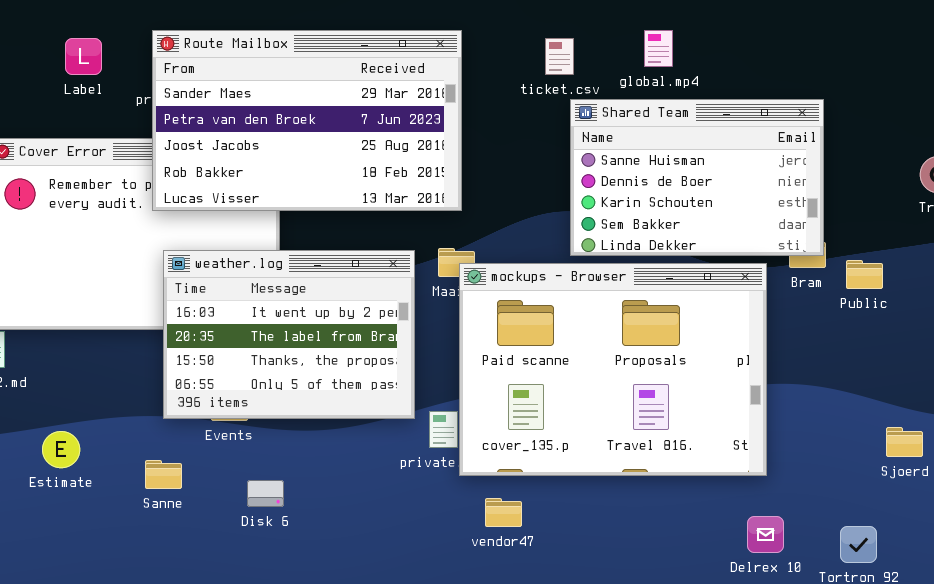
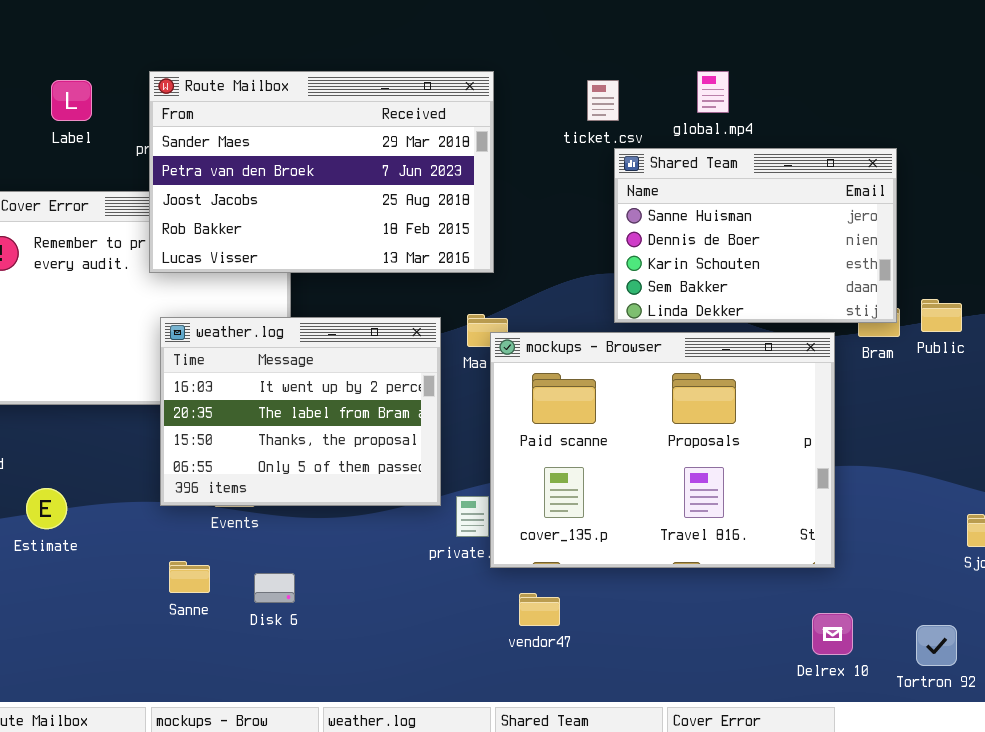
Public: [846,260,883,289] -> [921,299,962,332], moved
Estimate: [42,431,80,468] -> [26,488,67,529], moved
Sanne: [145,460,182,489] -> [169,561,210,593], moved

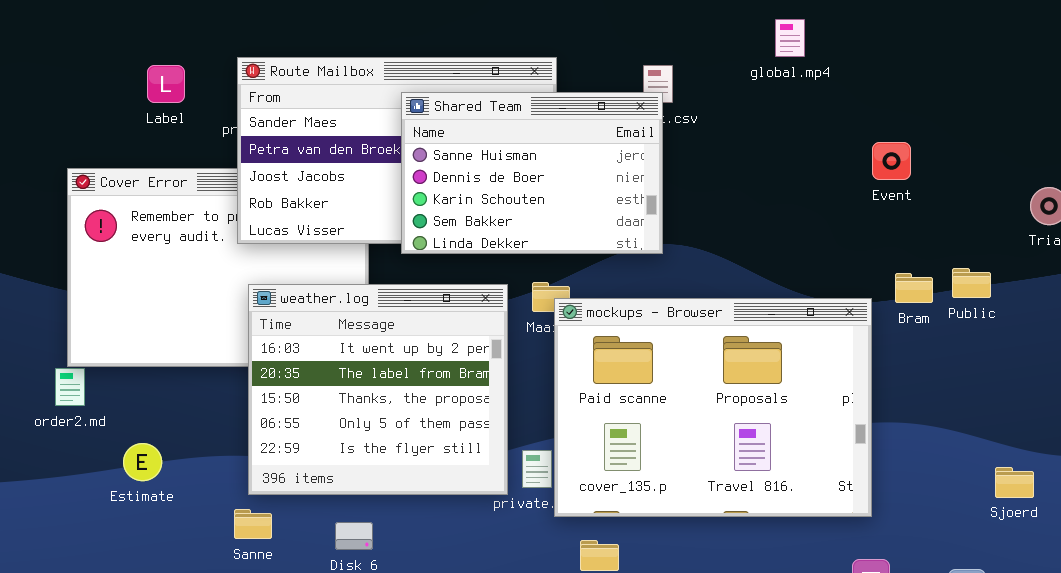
global.mp4: [697,71,729,113] -> [775,19,805,57], moved
Shared Team: [614,148,897,323] -> [401,92,663,254], moved
weather.log: [160,317,441,506] -> [248,284,508,495], resized
Sanne: [169,561,210,593] -> [234,509,272,539], moved

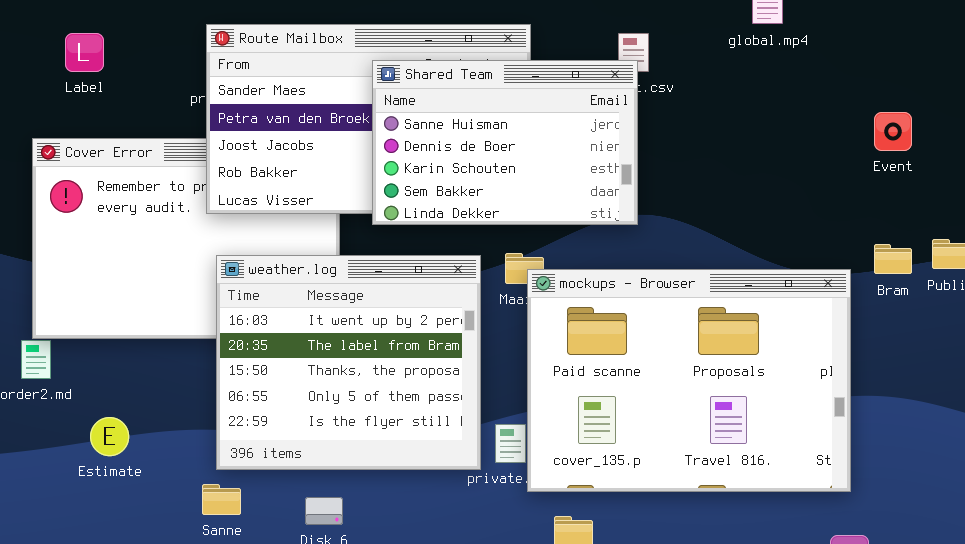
Label: [147,65,185,103] -> [65,33,104,72], moved
Event: [872,142,911,180] -> [874,112,912,151], moved

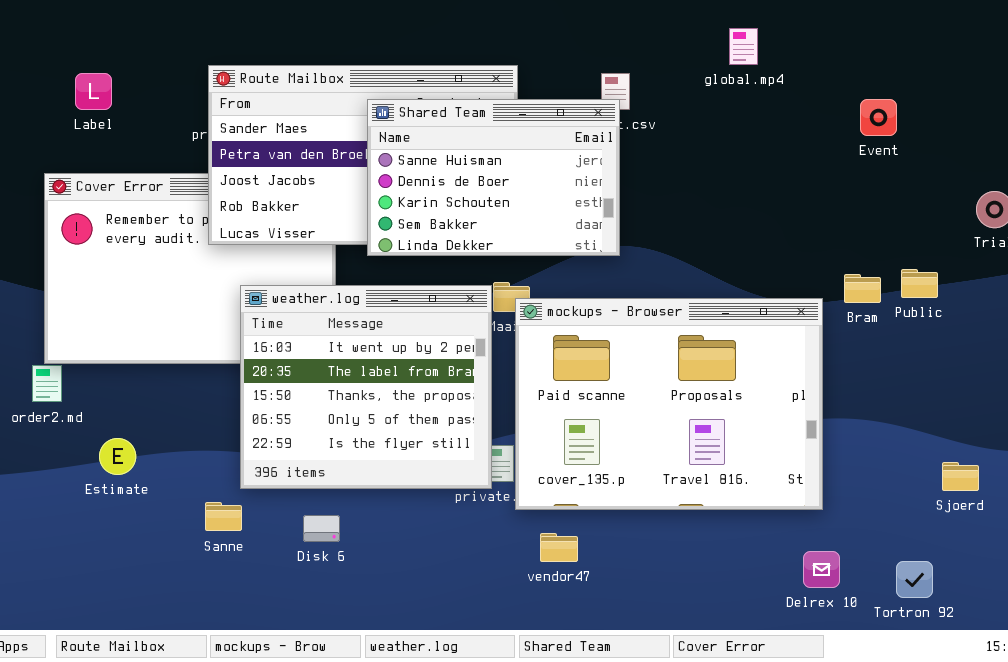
Event: [874,112,912,151] -> [860,99,897,136], moved
weather.log: [216,255,481,470] -> [240,285,492,489], moved

